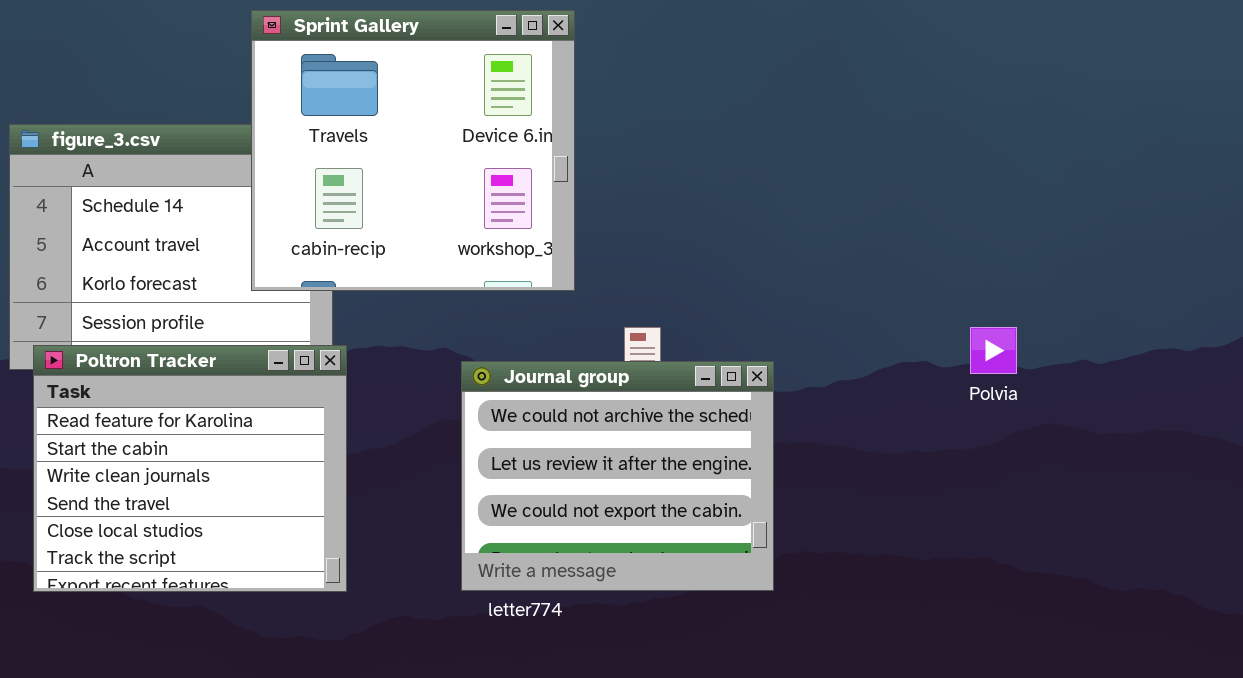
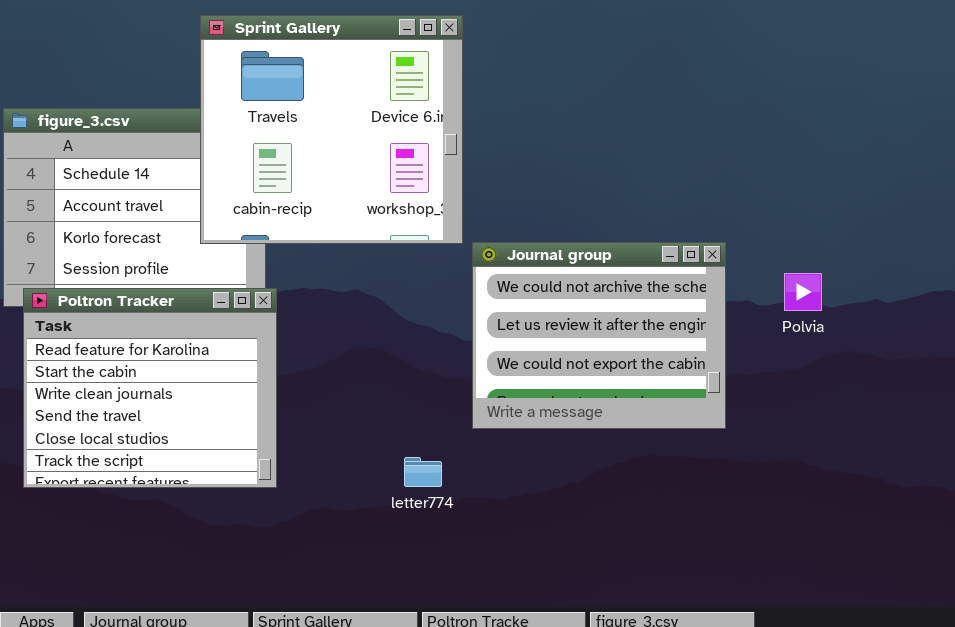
Journal group: [461,361,774,591] -> [472,242,726,429], moved

